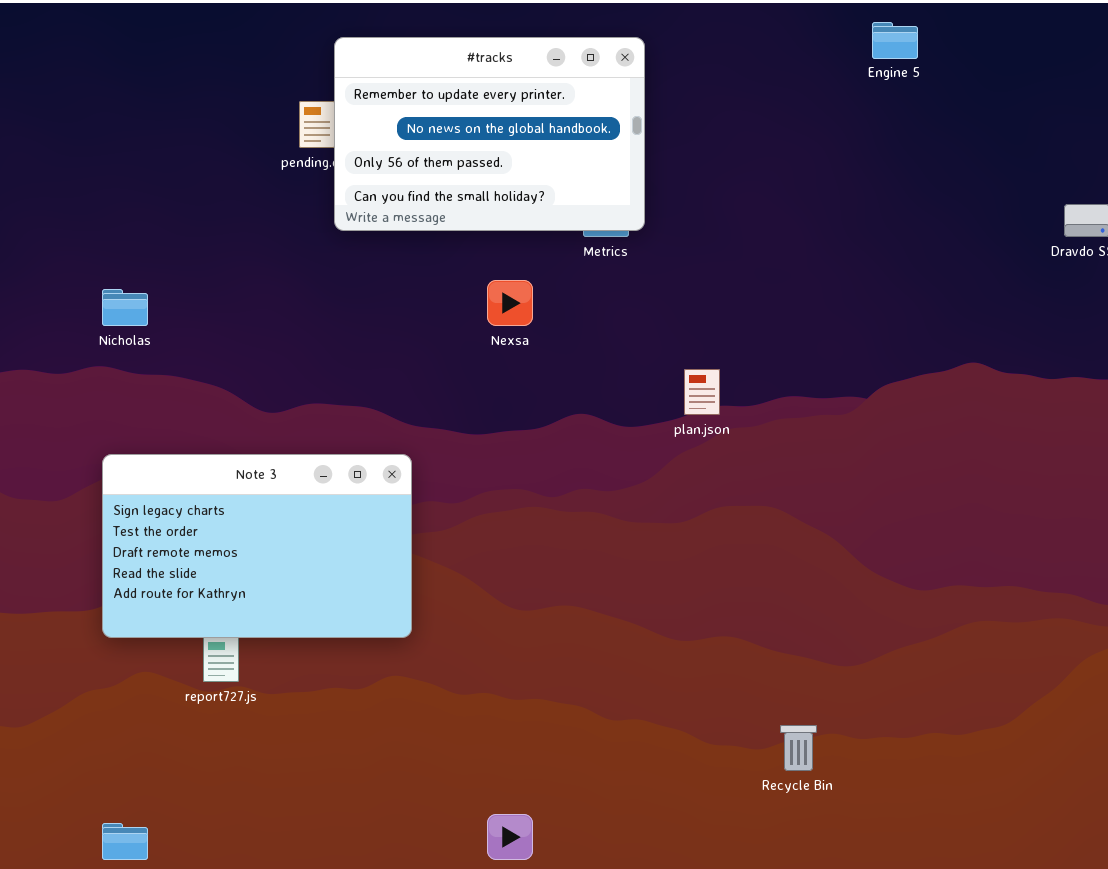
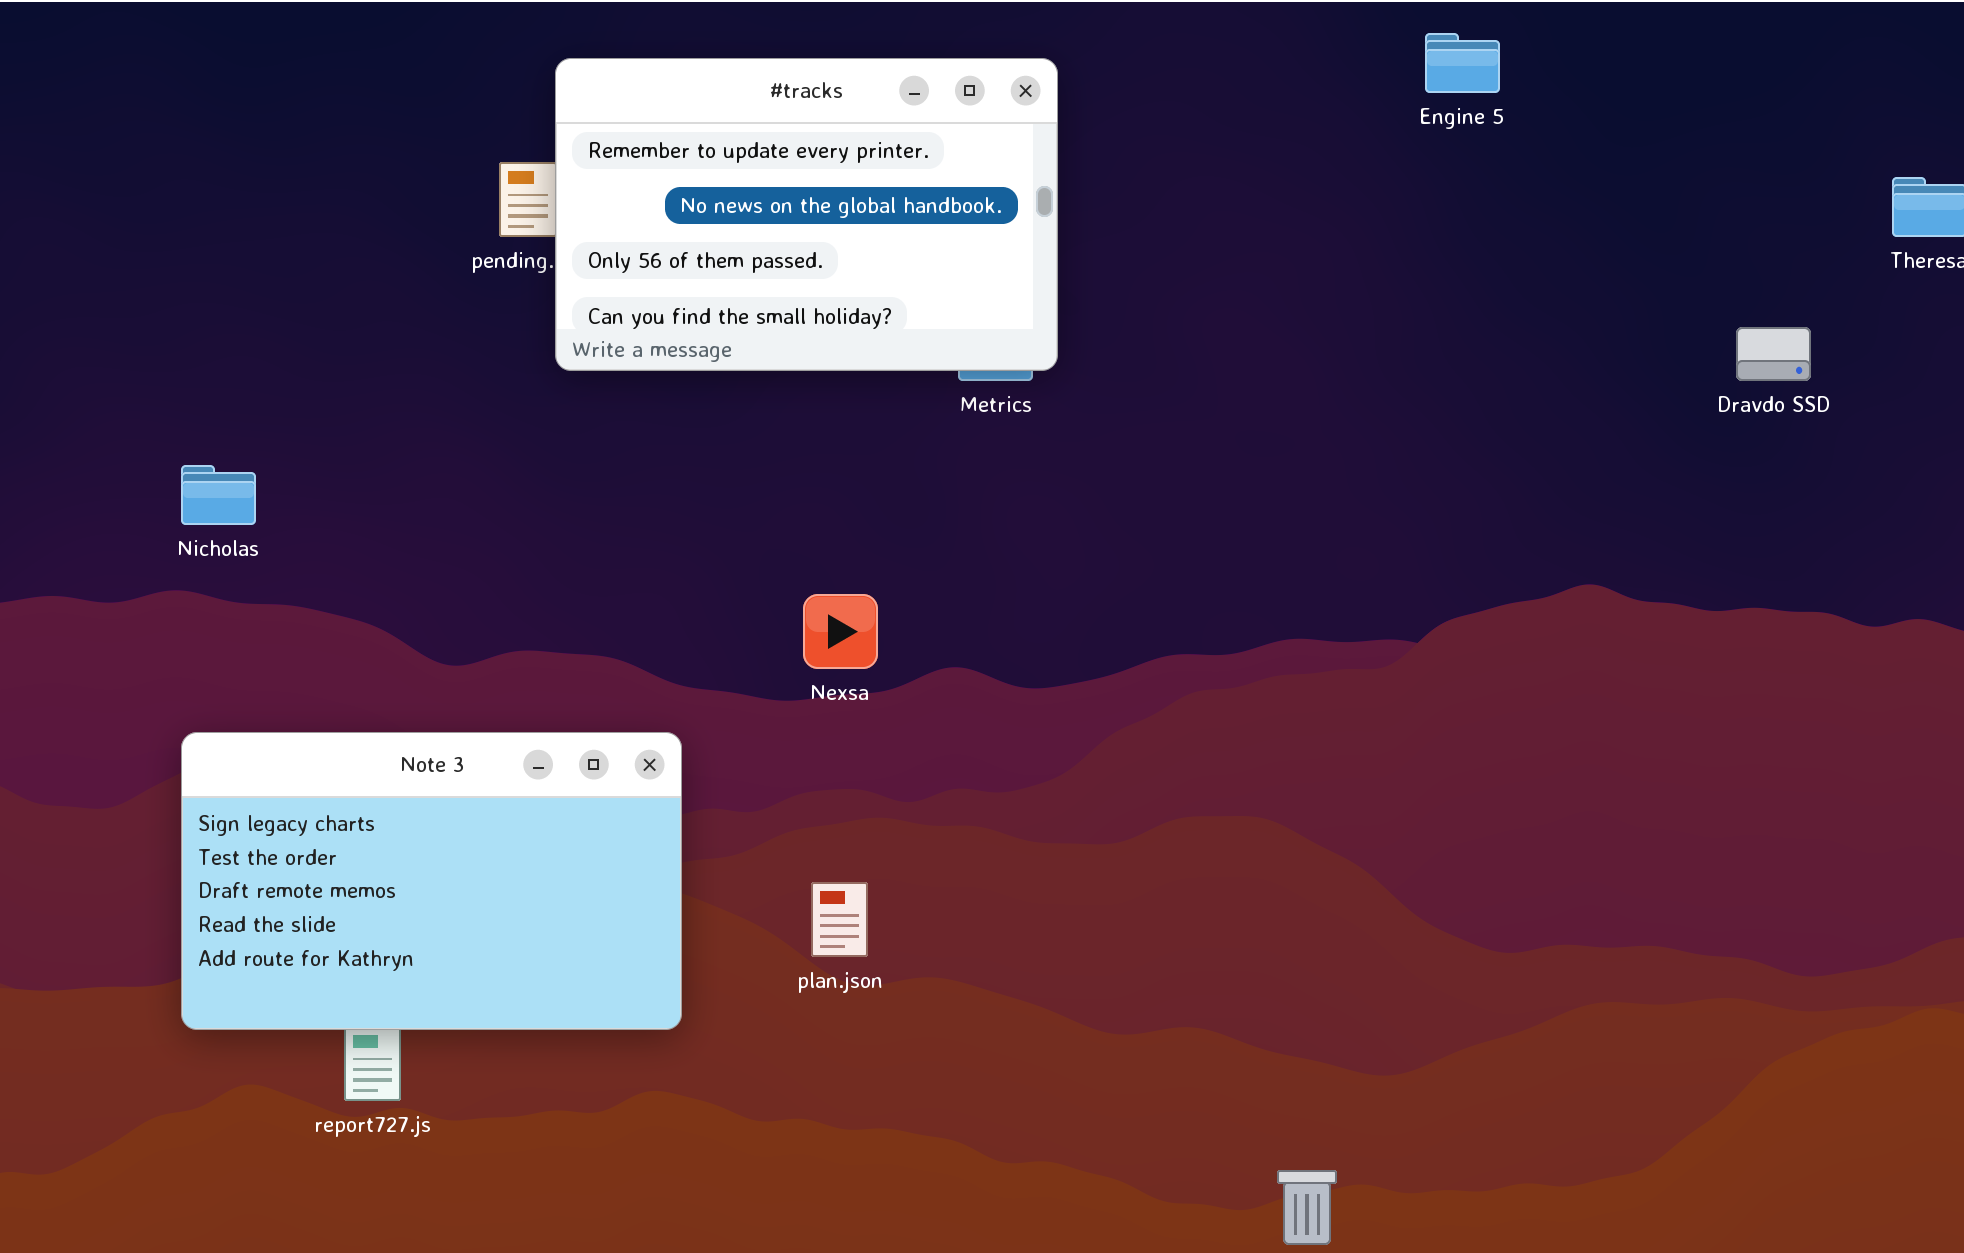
Nexsa: [487,280,533,326] -> [803,594,878,669], moved
plan.json: [684,369,720,415] -> [811,882,868,957], moved

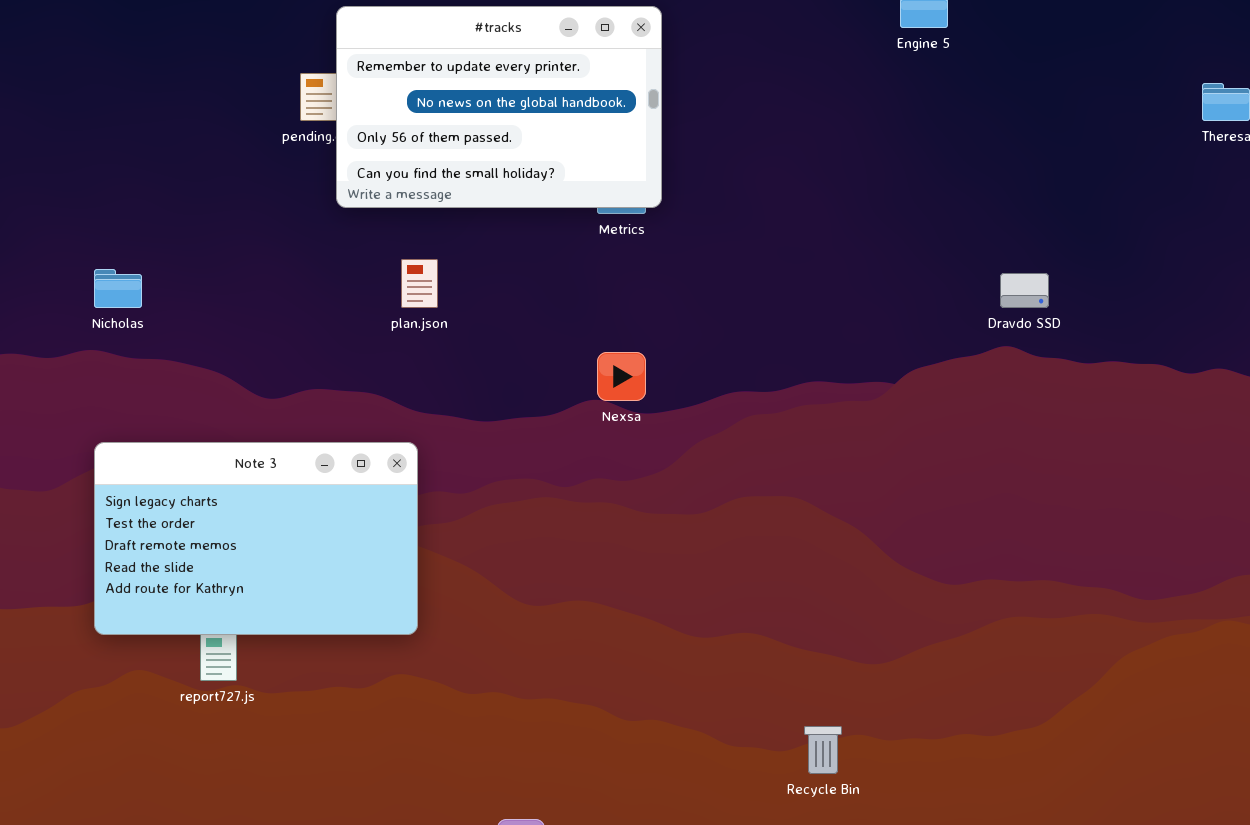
Dravdo SSD: [1736,327,1811,381] -> [1000,273,1049,308], moved
Nexsa: [803,594,878,669] -> [597,352,646,401], moved
plan.json: [811,882,868,957] -> [401,259,438,308], moved

